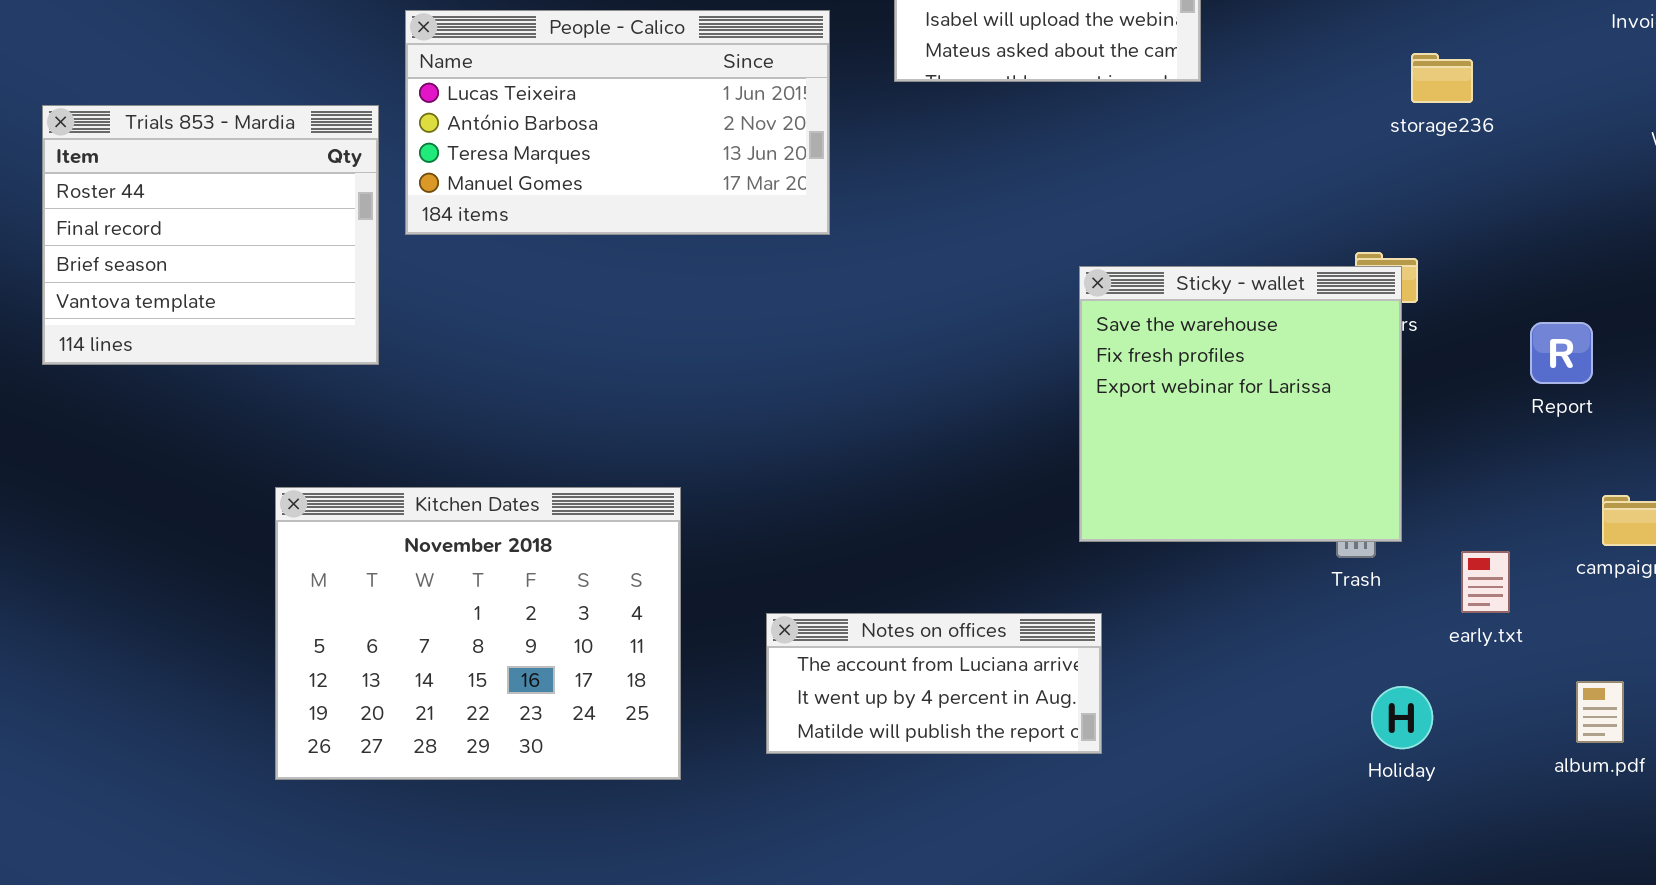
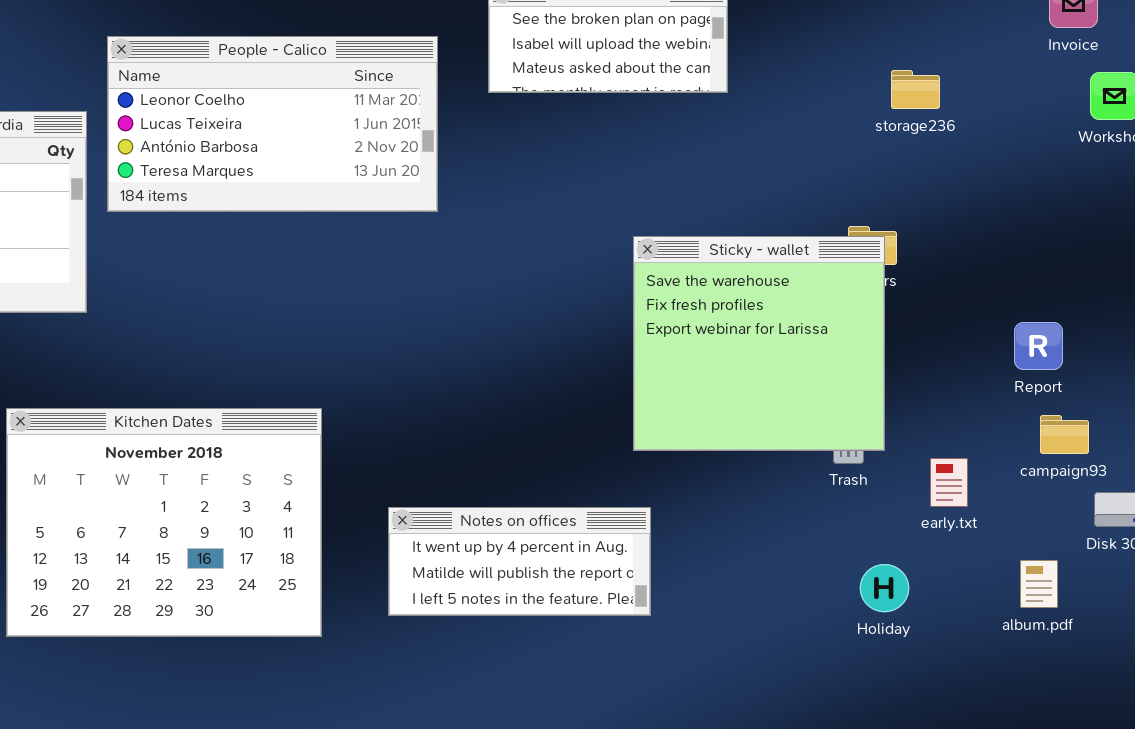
People - Calico: [405,10,830,235] -> [107,36,438,212], scrolled up 1 row
Report: [1530,322,1593,384] -> [1014,322,1063,370], moved
Notes on offices: [766,613,1102,754] -> [388,507,651,616], scrolled down 1 row

